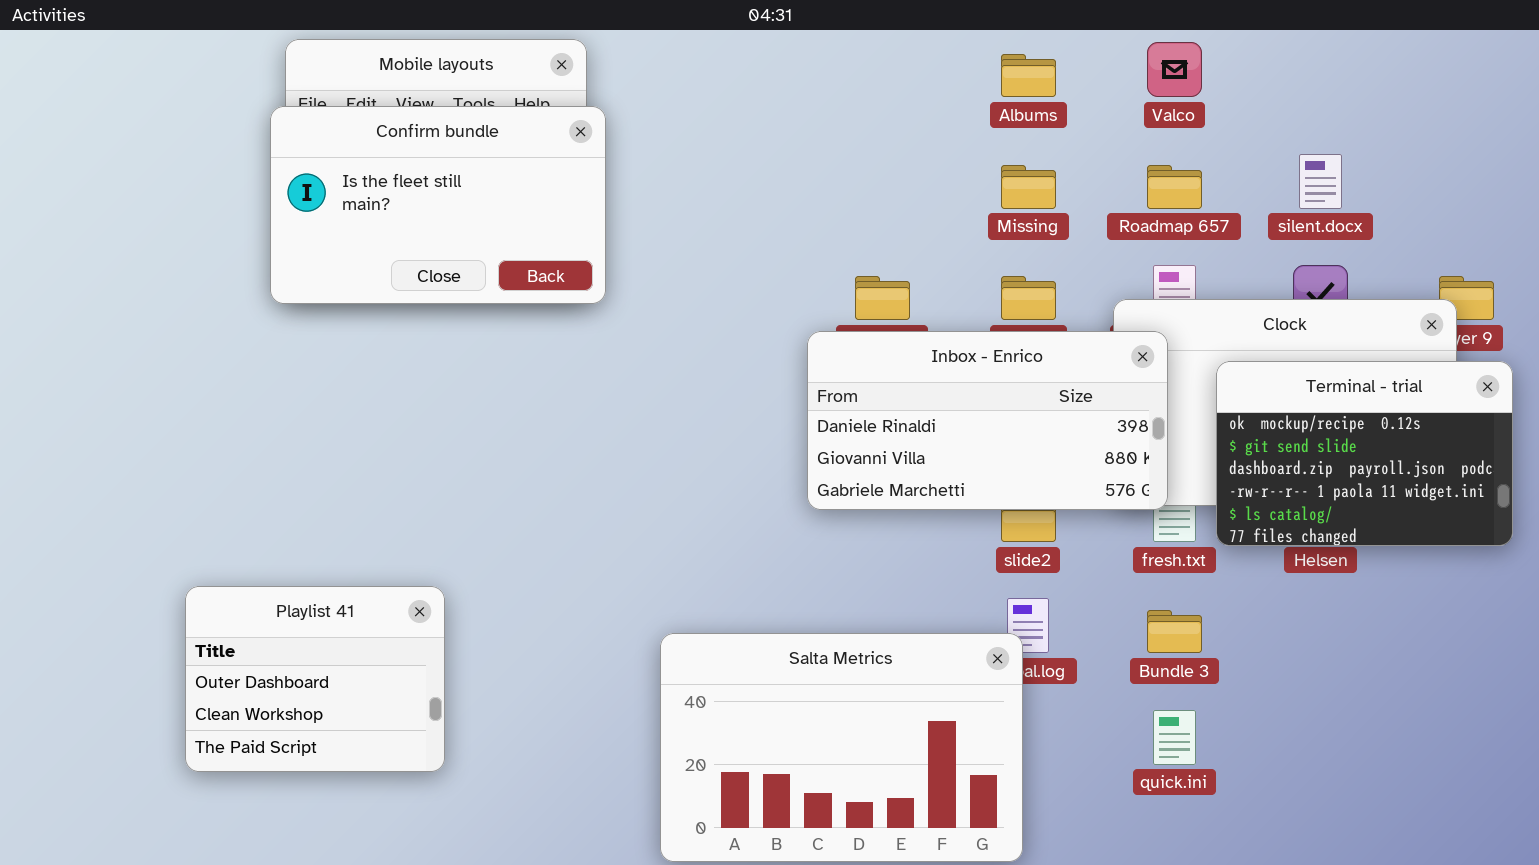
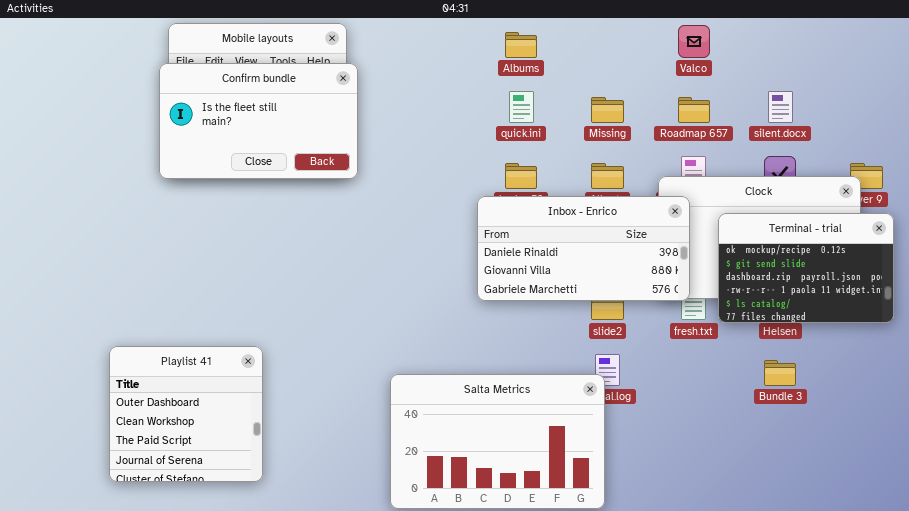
Albums: [1001,54,1056,97] -> [505,32,537,58], moved
Playlist 41: [185,586,445,772] -> [109,346,263,482], resized
Bundle 3: [1147,610,1202,653] -> [764,360,796,386], moved
quick.ini: [1153,710,1196,765] -> [509,91,534,123], moved

